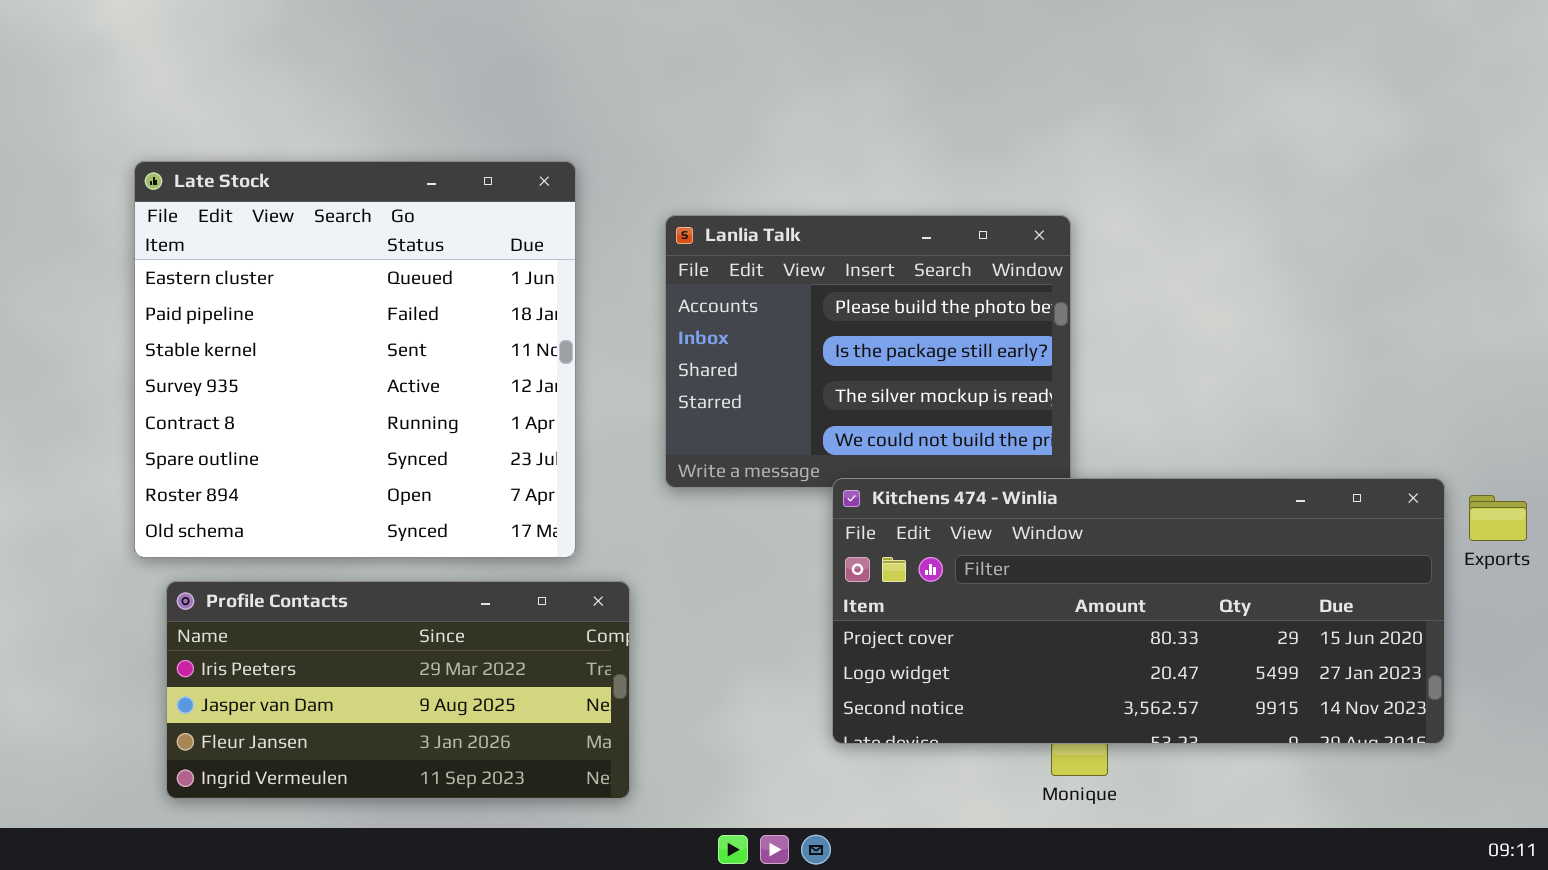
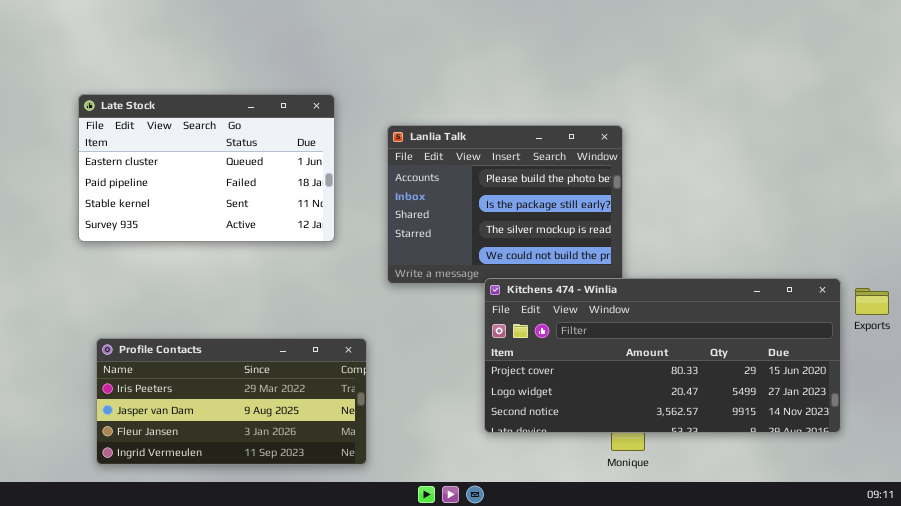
Late Stock: [134,161,576,558] -> [78,94,335,242], resized

